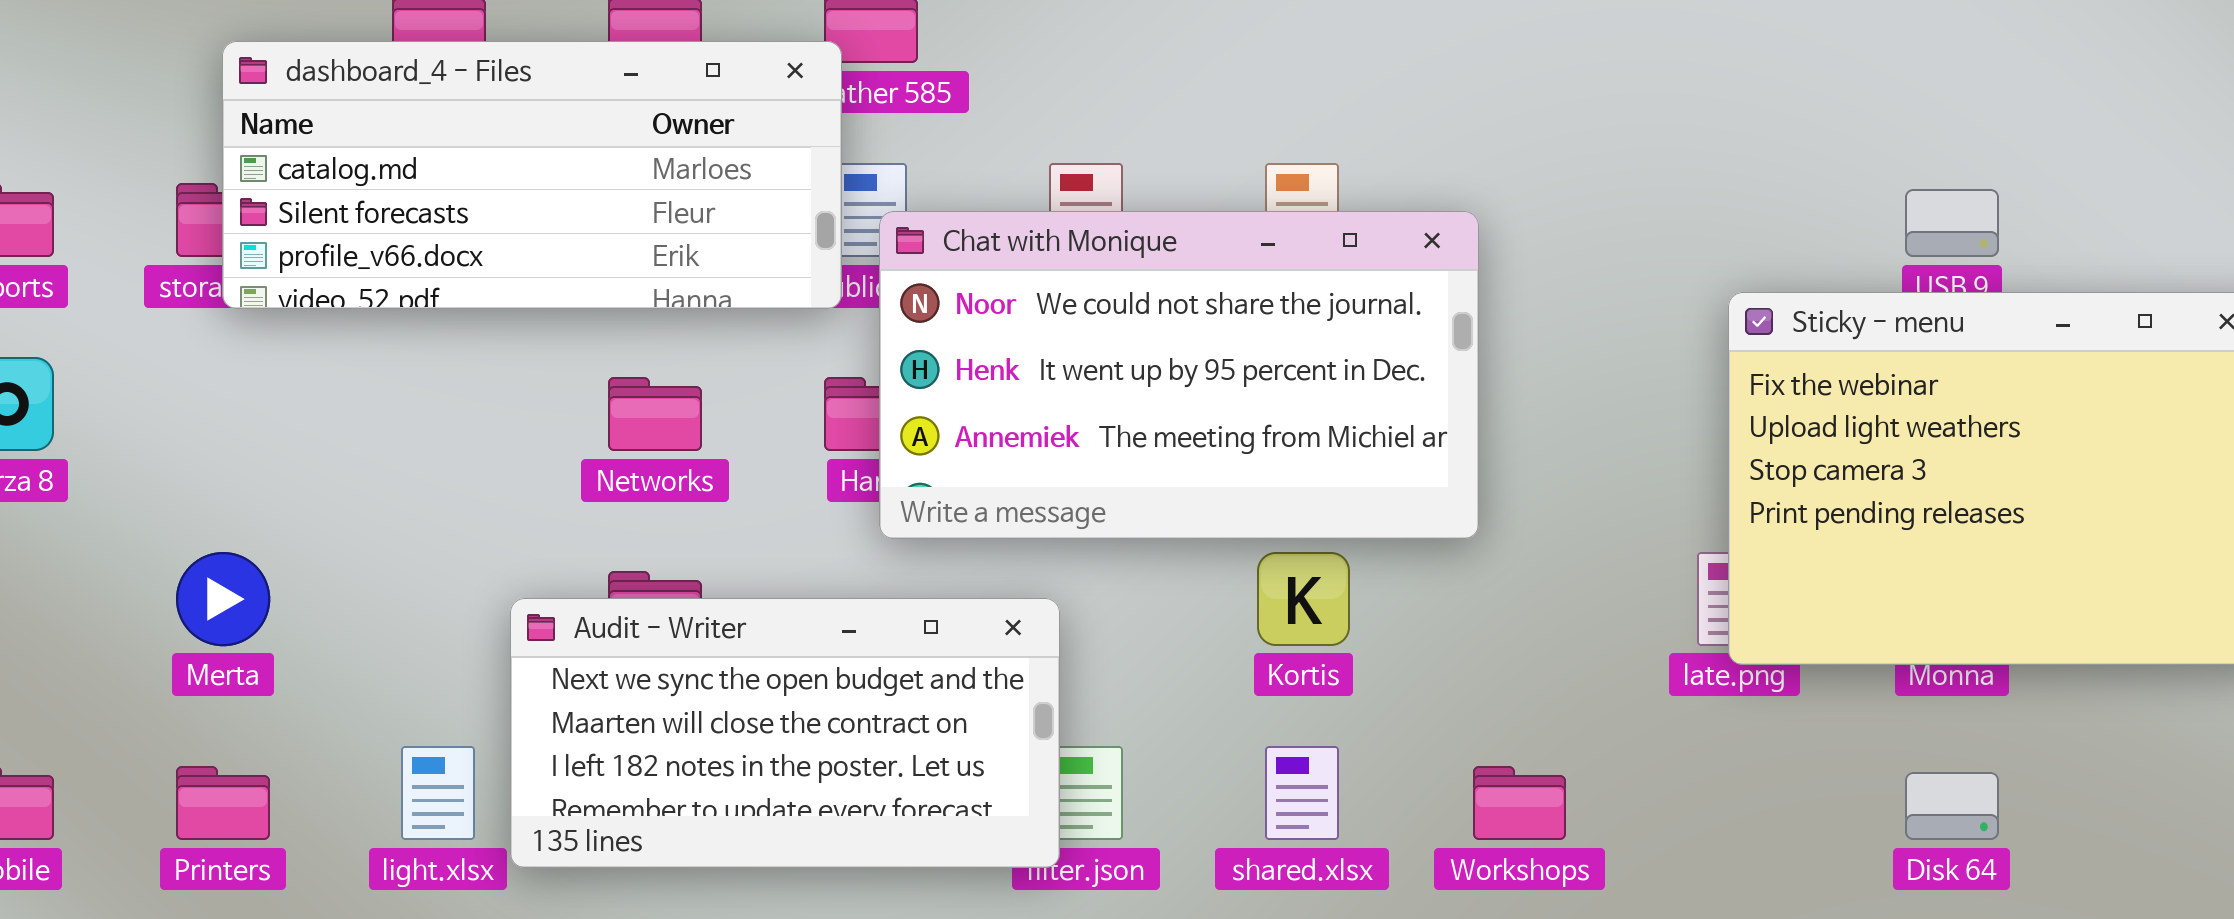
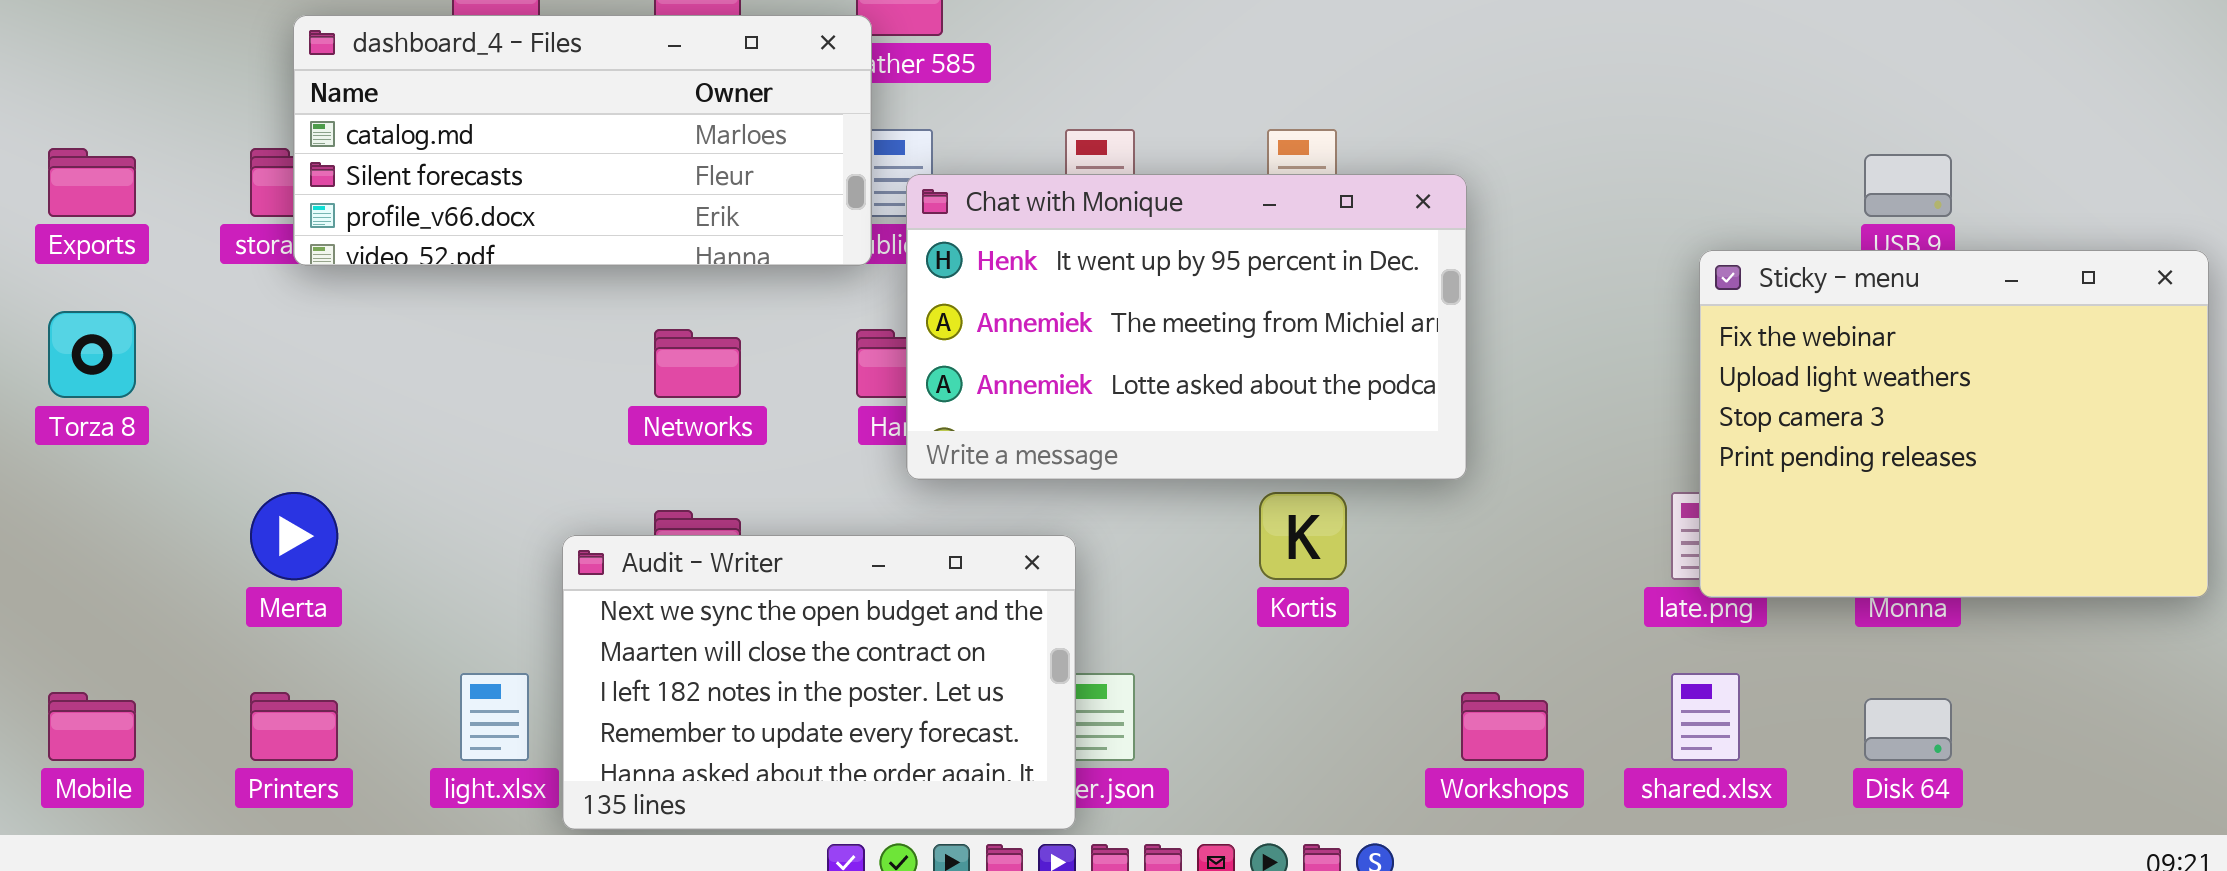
Chat with Monique: [879,211,1479,539] -> [906,174,1467,480], scrolled down 1 row
Audit - Writer: [510,598,1060,868] -> [562,535,1076,830], resized
shared.xlsx: [1265,746,1339,840] -> [1671,673,1740,761], moved

